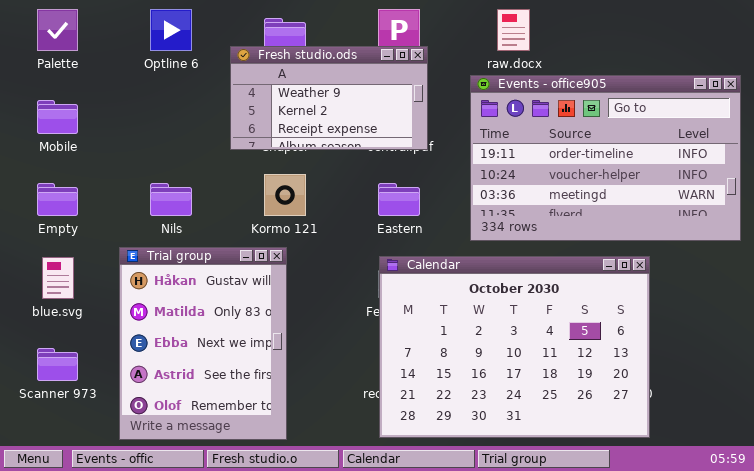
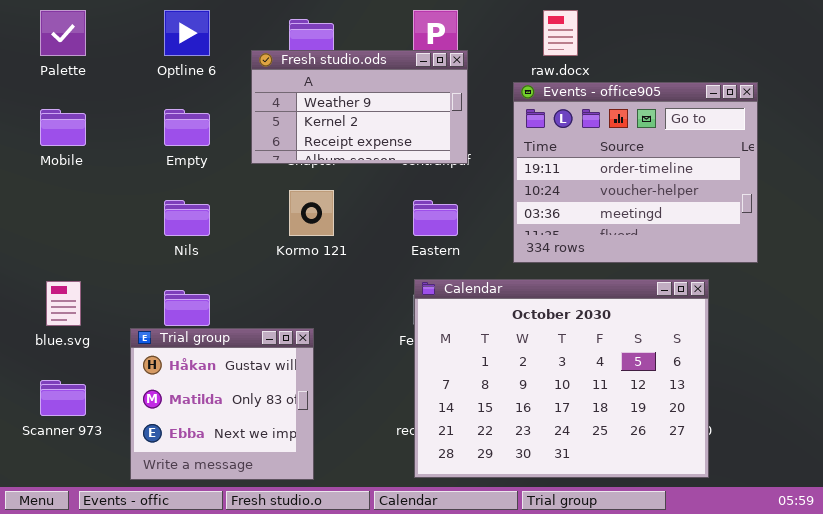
Events - office905: [470,75,741,241] -> [513,82,758,263], resized
Empty: [37,183,78,216] -> [164,109,210,146], moved
Trial group: [119,247,287,440] -> [130,328,314,480], resized

